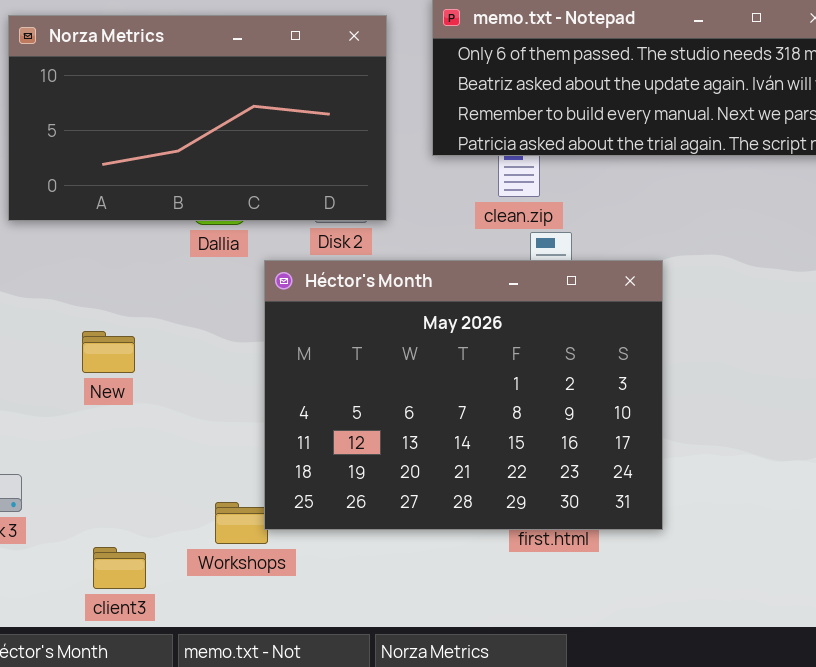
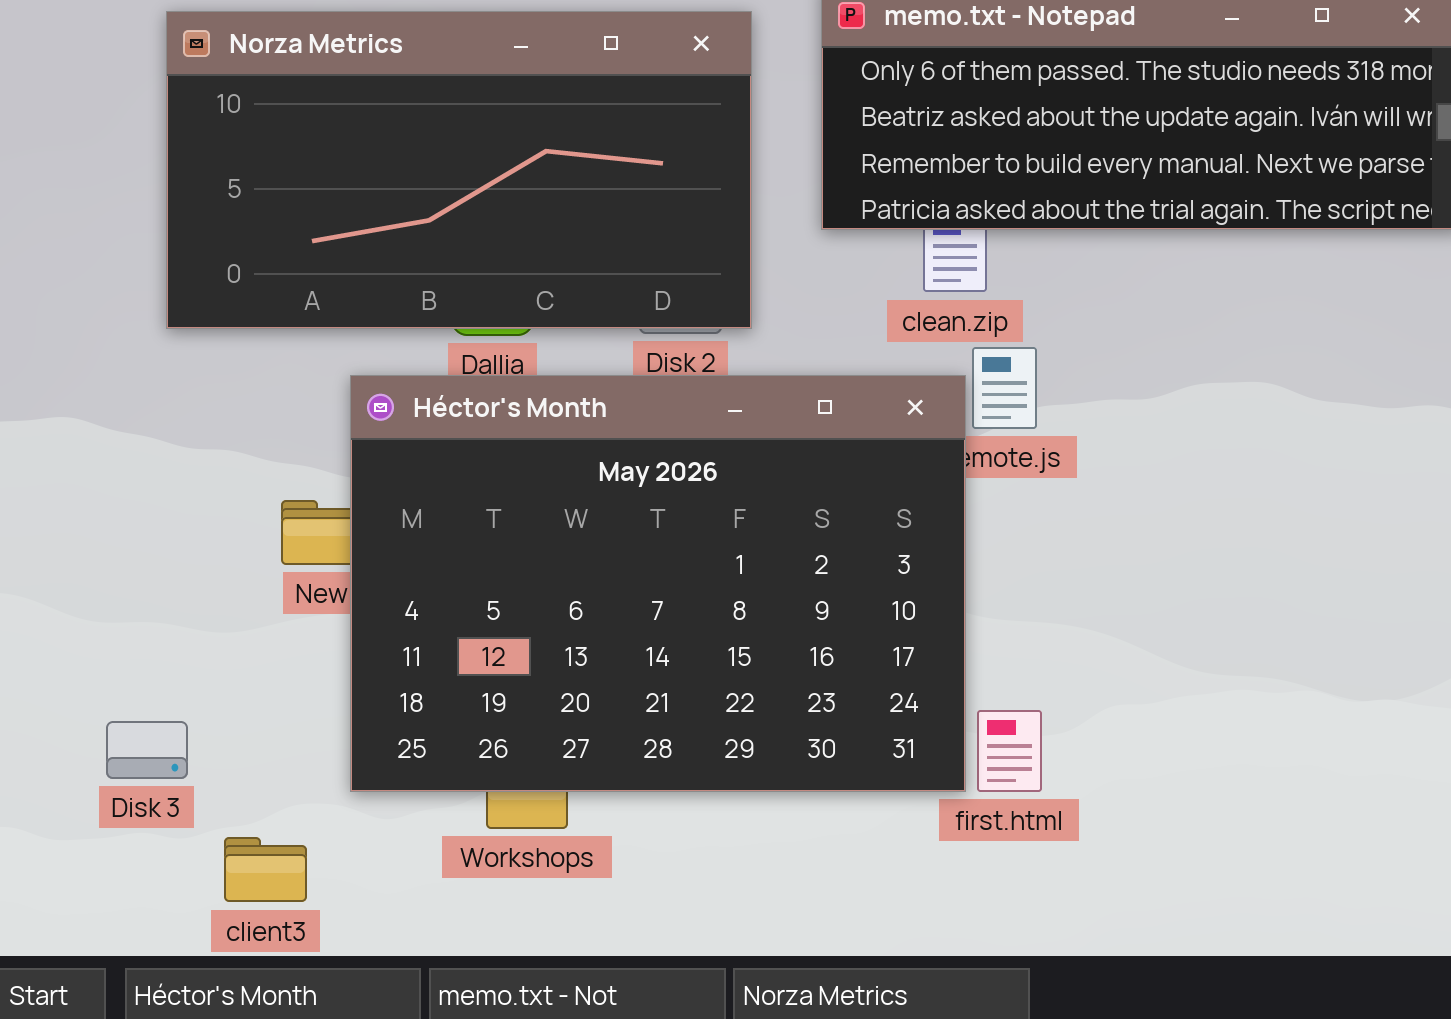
Héctor's Month: [264,260,663,530] -> [350,375,966,792], moved
client3: [93,547,146,589] -> [224,837,307,902], moved

